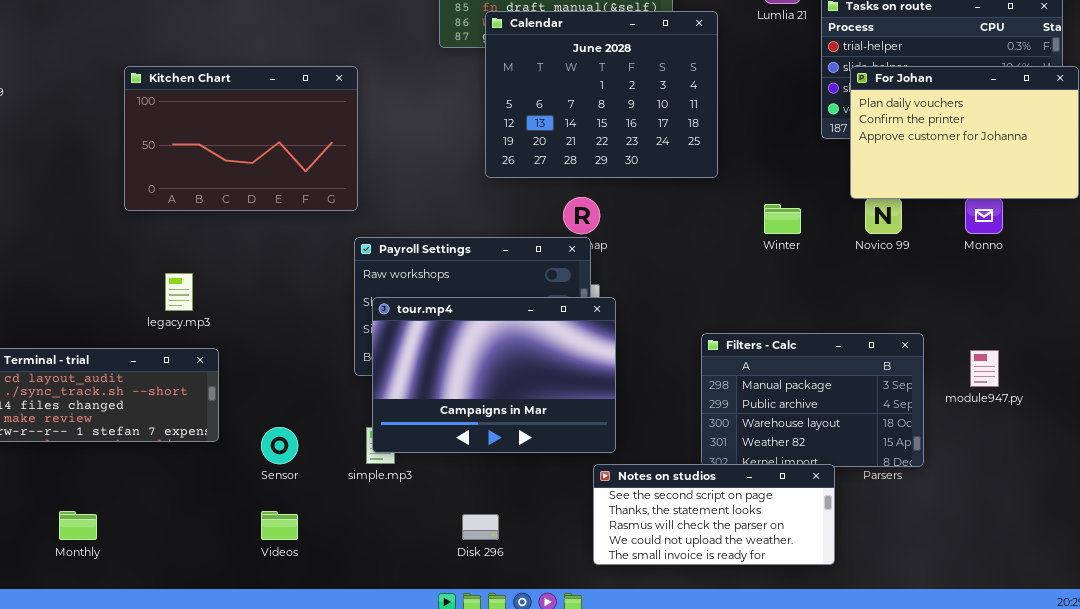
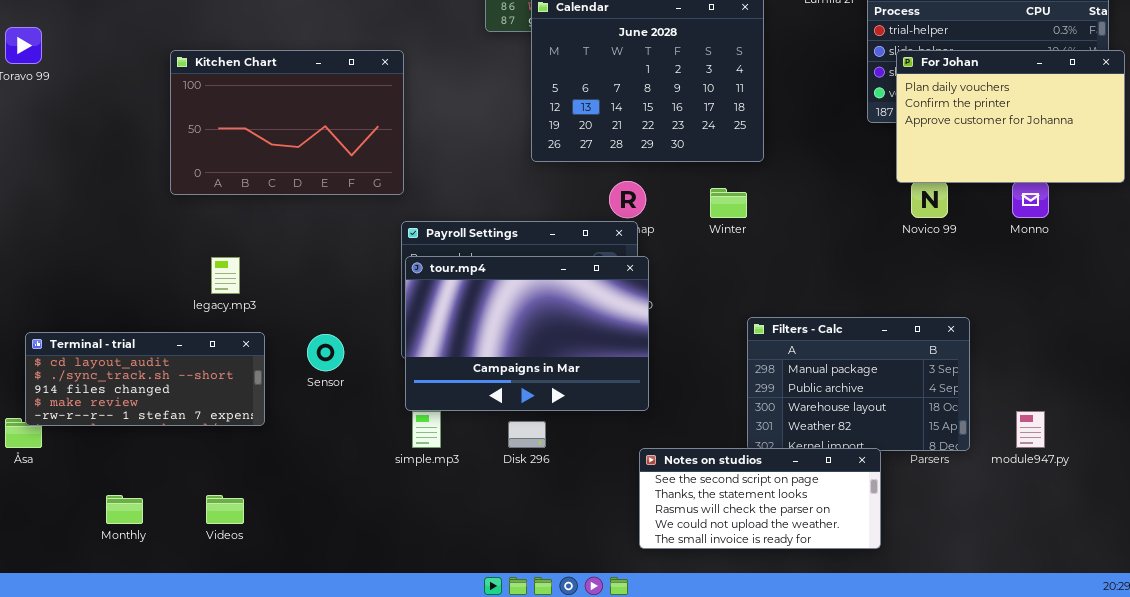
Winter: [764,204,801,234] -> [710,188,747,218], moved
tour.mp4: [372,297,616,453] -> [405,256,649,411], moved
module947.py: [970,350,999,387] -> [1016,411,1045,448], moved
Sensor: [261,427,298,464] -> [307,334,344,371], moved
Videos: [261,511,298,540] -> [206,495,244,524], moved
Disk 296: [462,514,499,540] -> [508,421,546,448], moved

